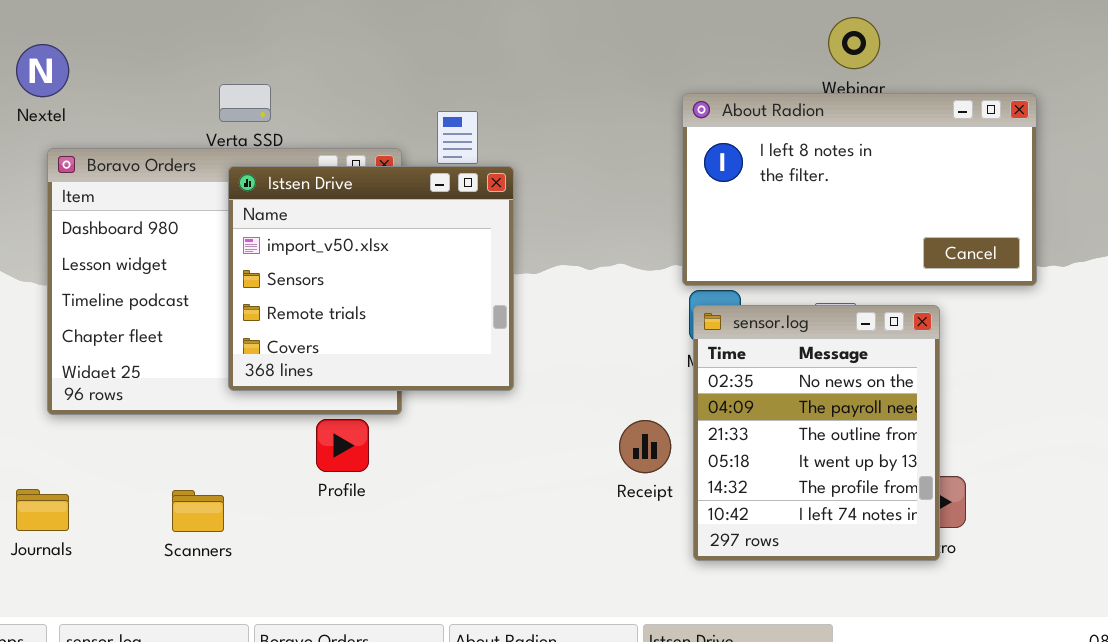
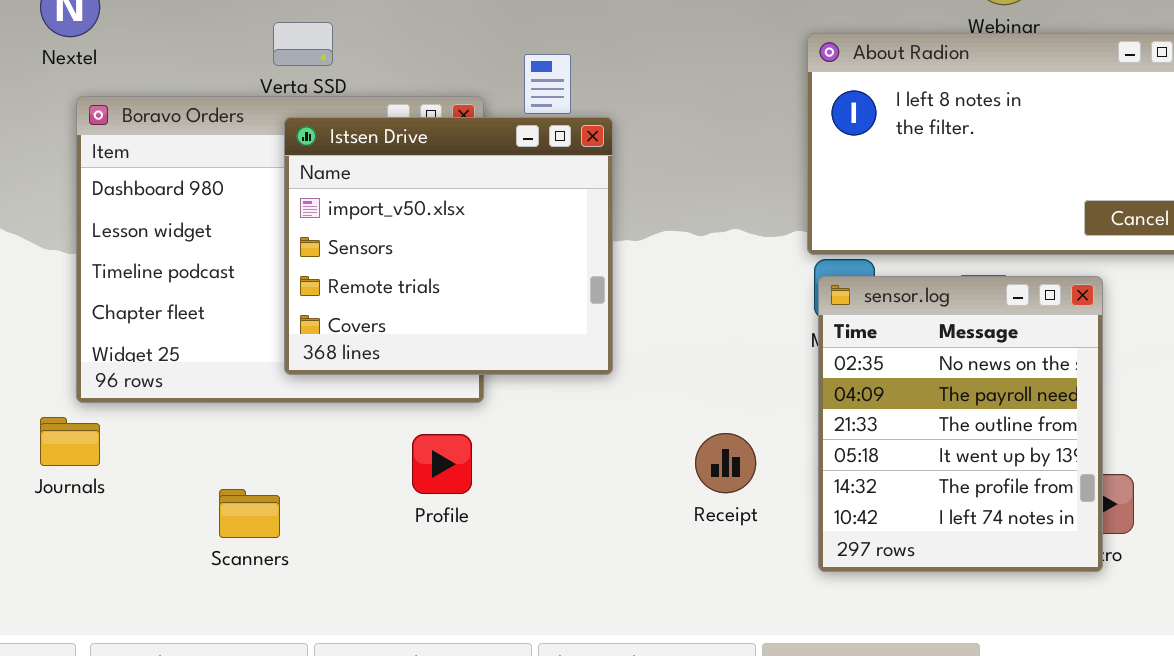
Profile: [316,419,369,472] -> [412,434,472,494], moved
Receipt: [619,420,671,473] -> [695,433,756,493], moved
Journals: [16,489,69,531] -> [40,417,100,466], moved

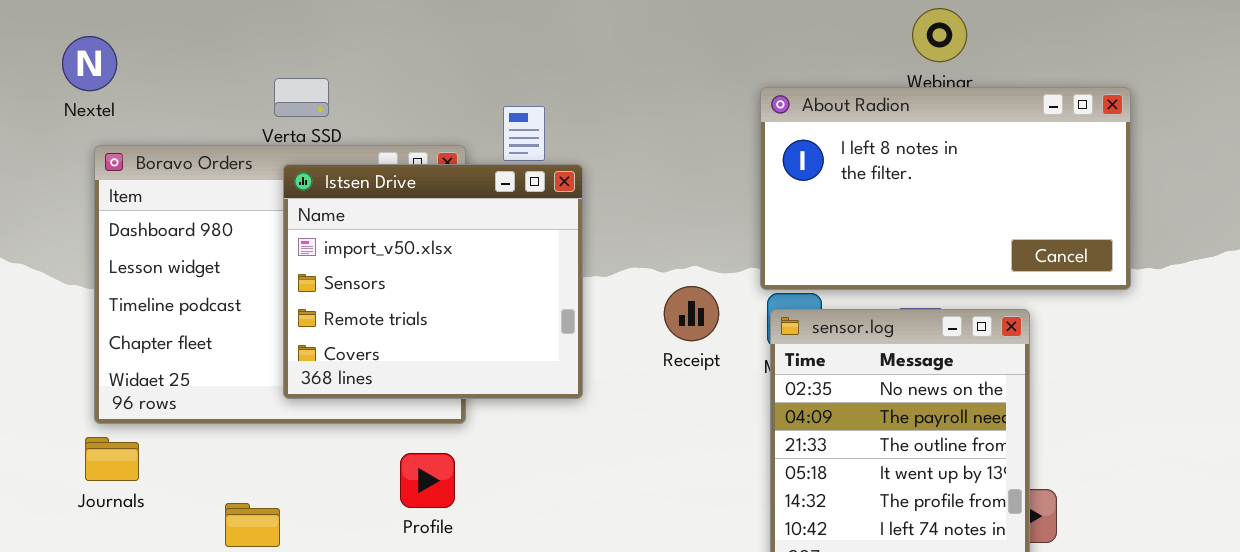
Journals: [40,417,100,466] -> [85,437,139,481], moved
Receipt: [695,433,756,493] -> [664,286,719,341], moved

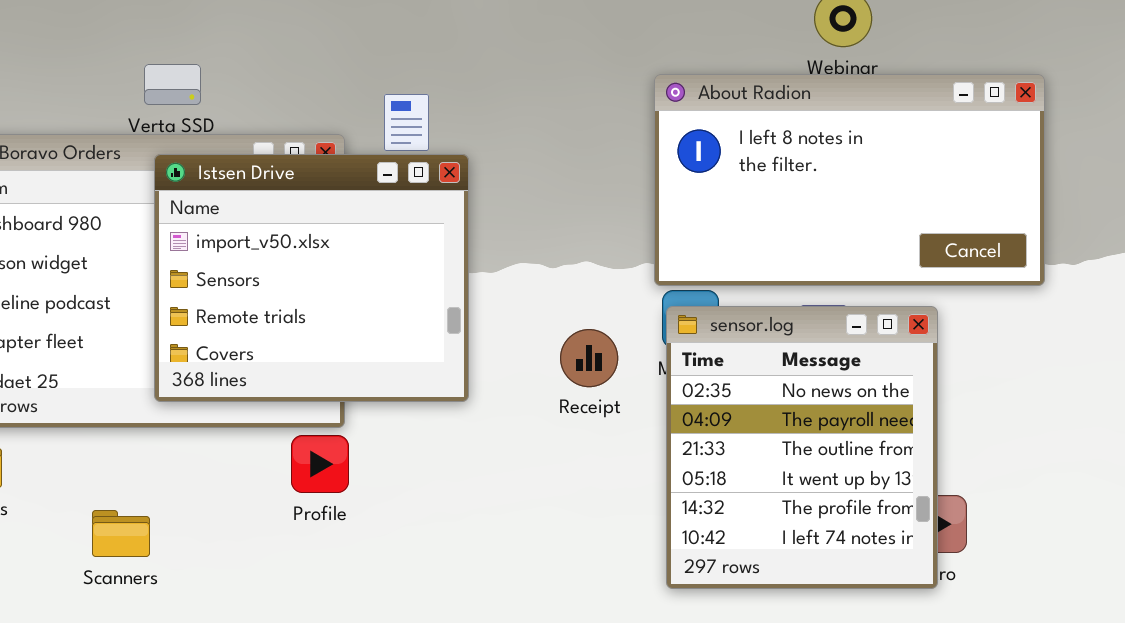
Receipt: [664,286,719,341] -> [560,329,618,387], moved
Profile: [400,453,455,508] -> [291,435,349,493], moved

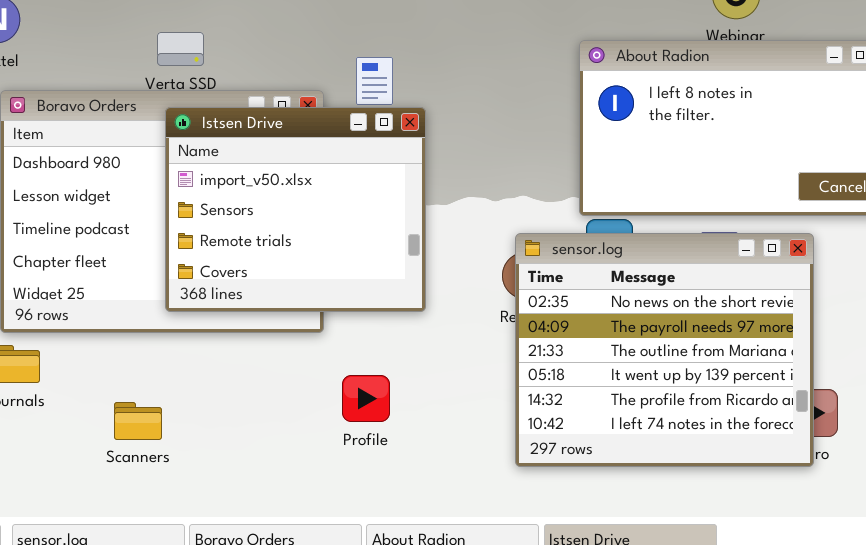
sensor.log: [666,306,938,589] -> [515,233,814,467], resized
Profile: [291,435,349,493] -> [342,375,390,422], moved

